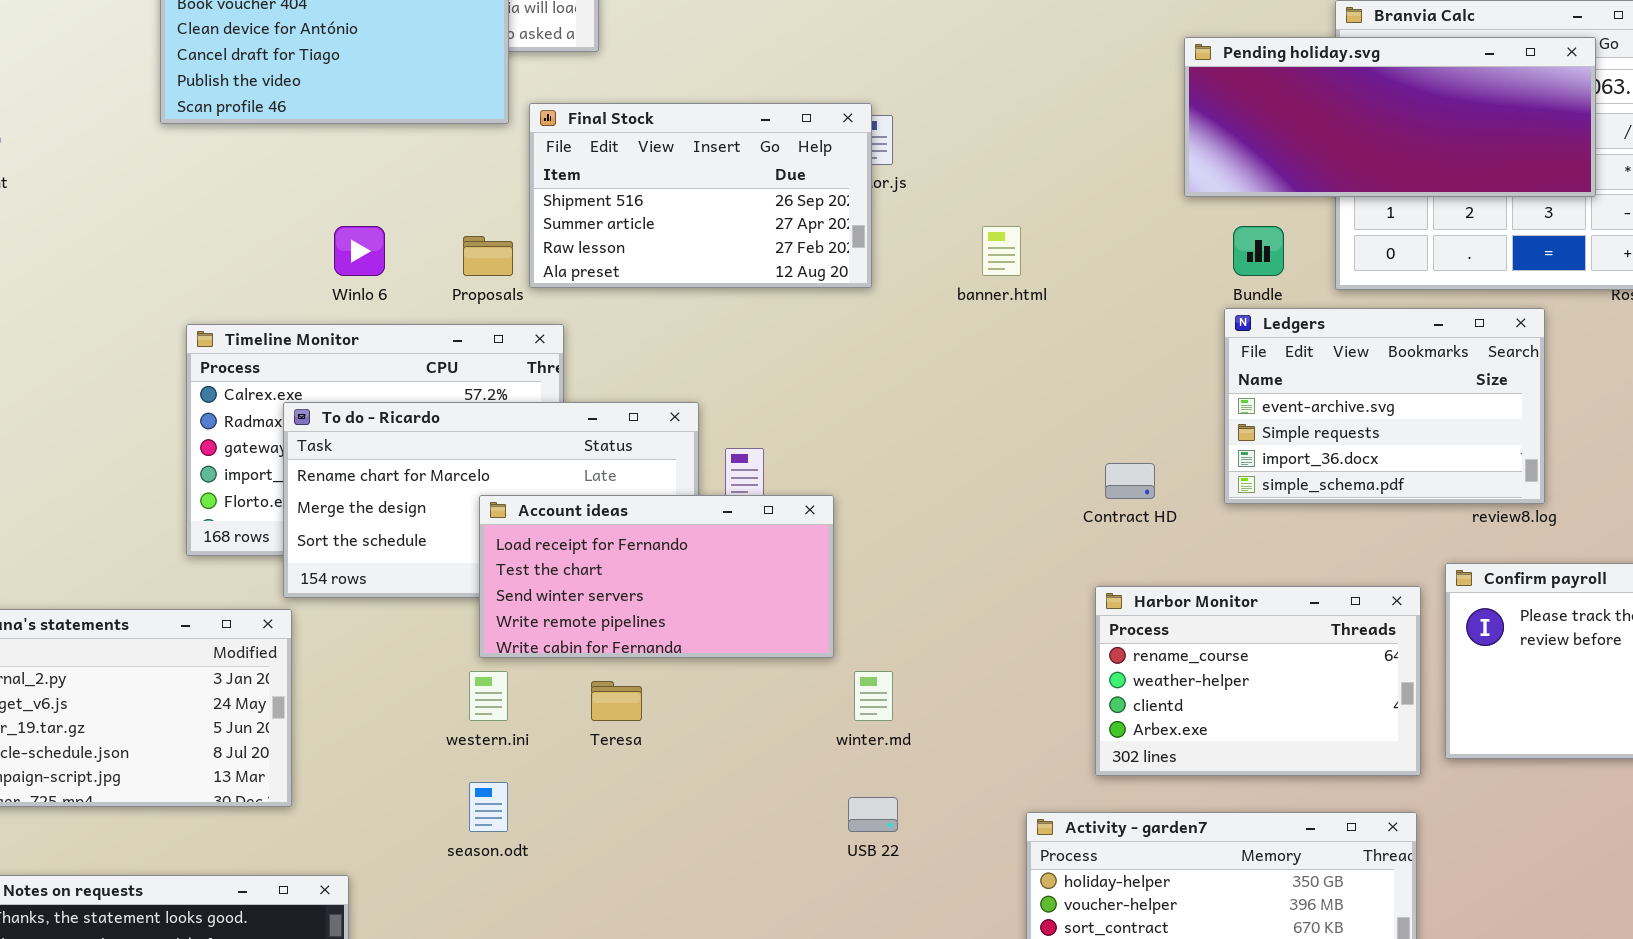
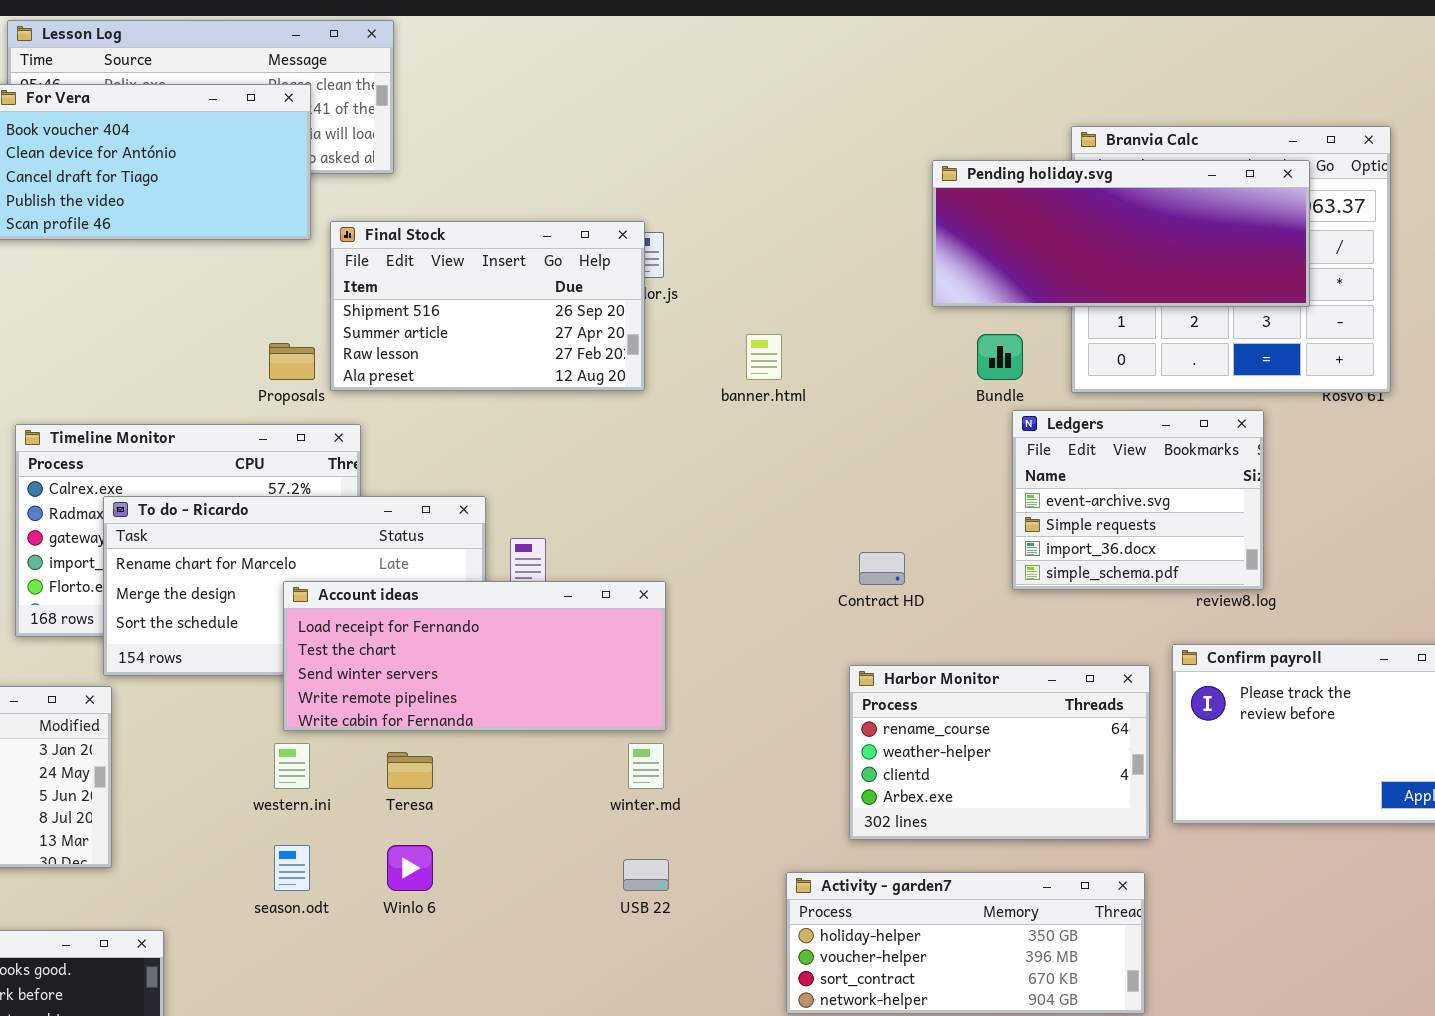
Winlo 6: [334,226,385,276] -> [387,845,433,891], moved
Ledgers: [1224,308,1545,504] -> [1012,410,1264,590], resized
Account ideas: [479,495,834,658] -> [283,581,666,731], resized

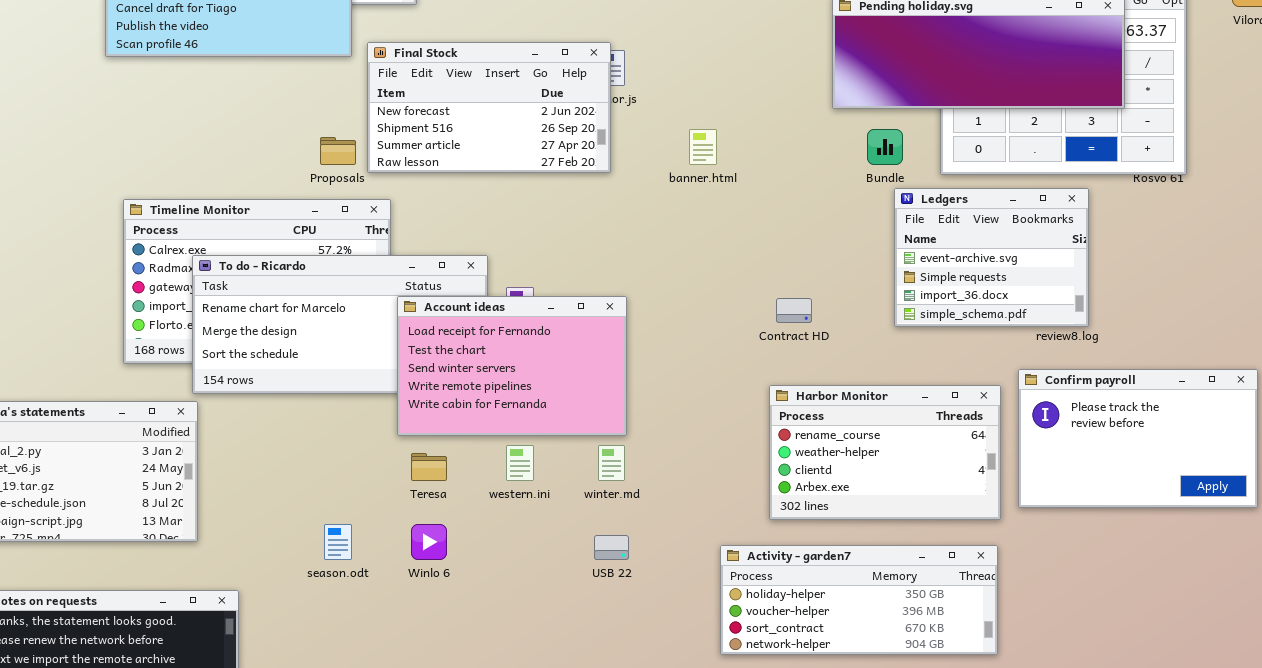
Final Stock: [330,221,645,391] -> [367,42,611,173], scrolled up 1 row
Account ideas: [283,581,666,731] -> [397,296,627,436], resized
western.ini: [274,743,310,789] -> [506,445,534,481], moved

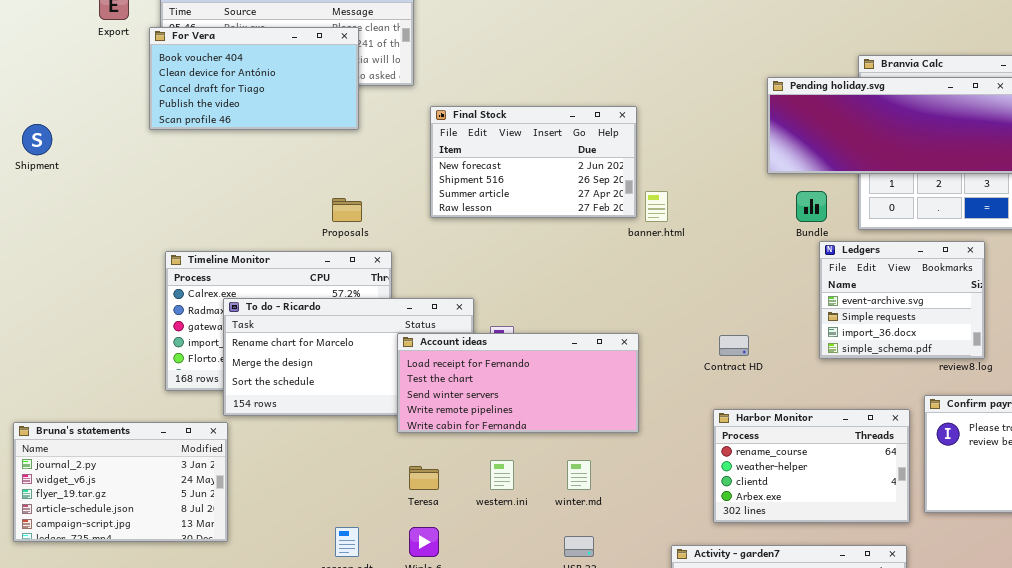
Final Stock: [367,42,611,173] -> [430,106,637,218], moved
Account ideas: [397,296,627,436] -> [397,333,639,433], resized

